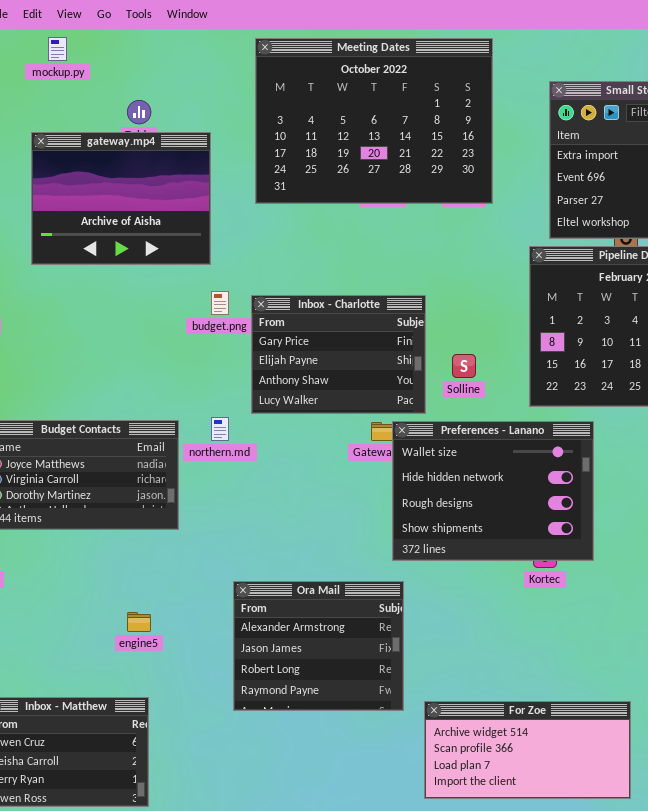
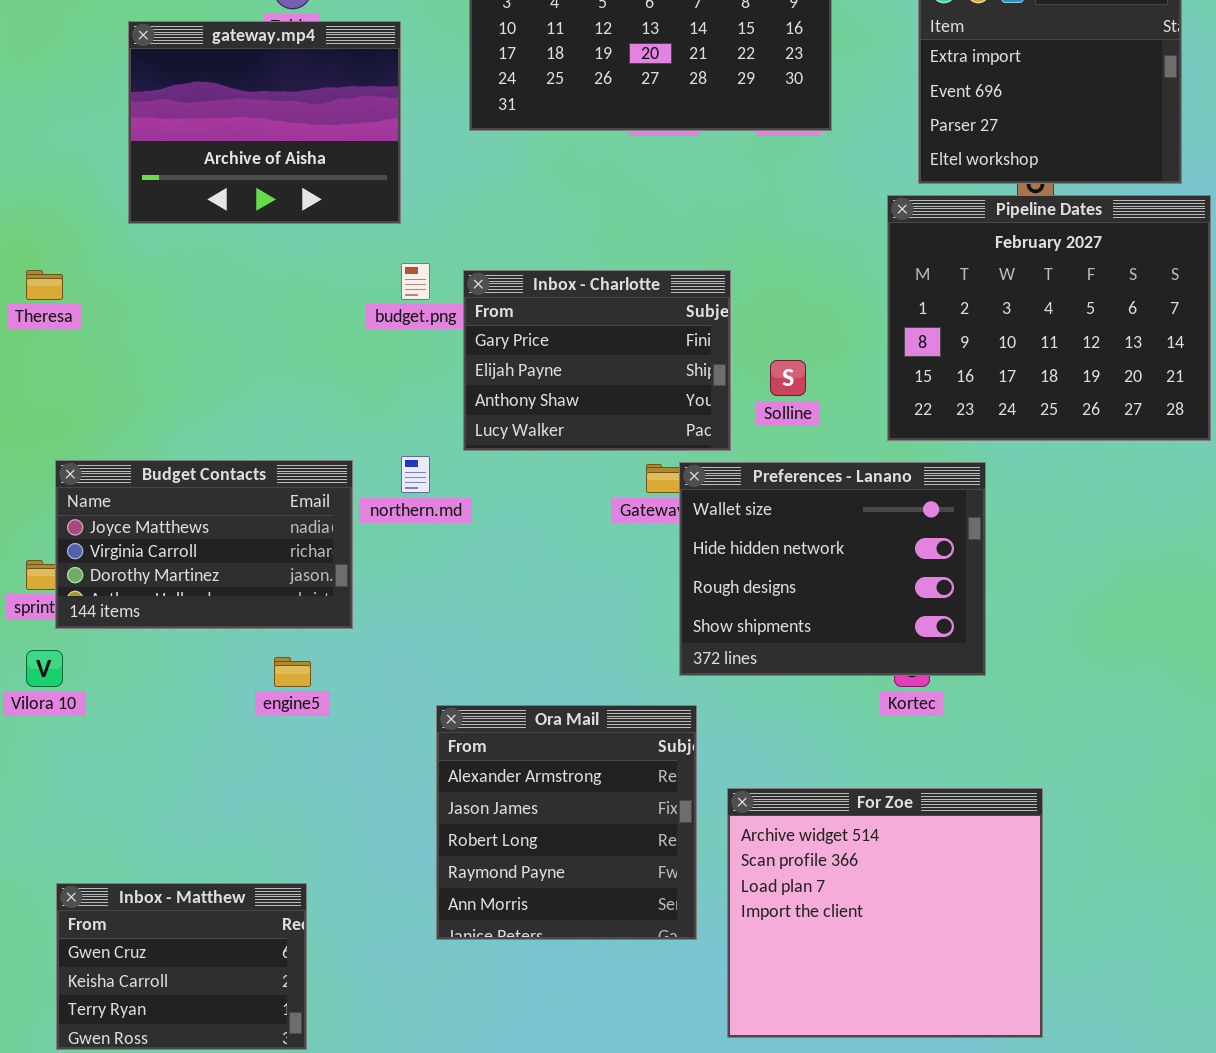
Ora Mail: [233,581,404,711] -> [436,705,697,940], resized
engine5: [127,612,151,632] -> [274,657,311,687], moved
For Zoe: [424,701,631,799] -> [727,788,1043,1038], resized

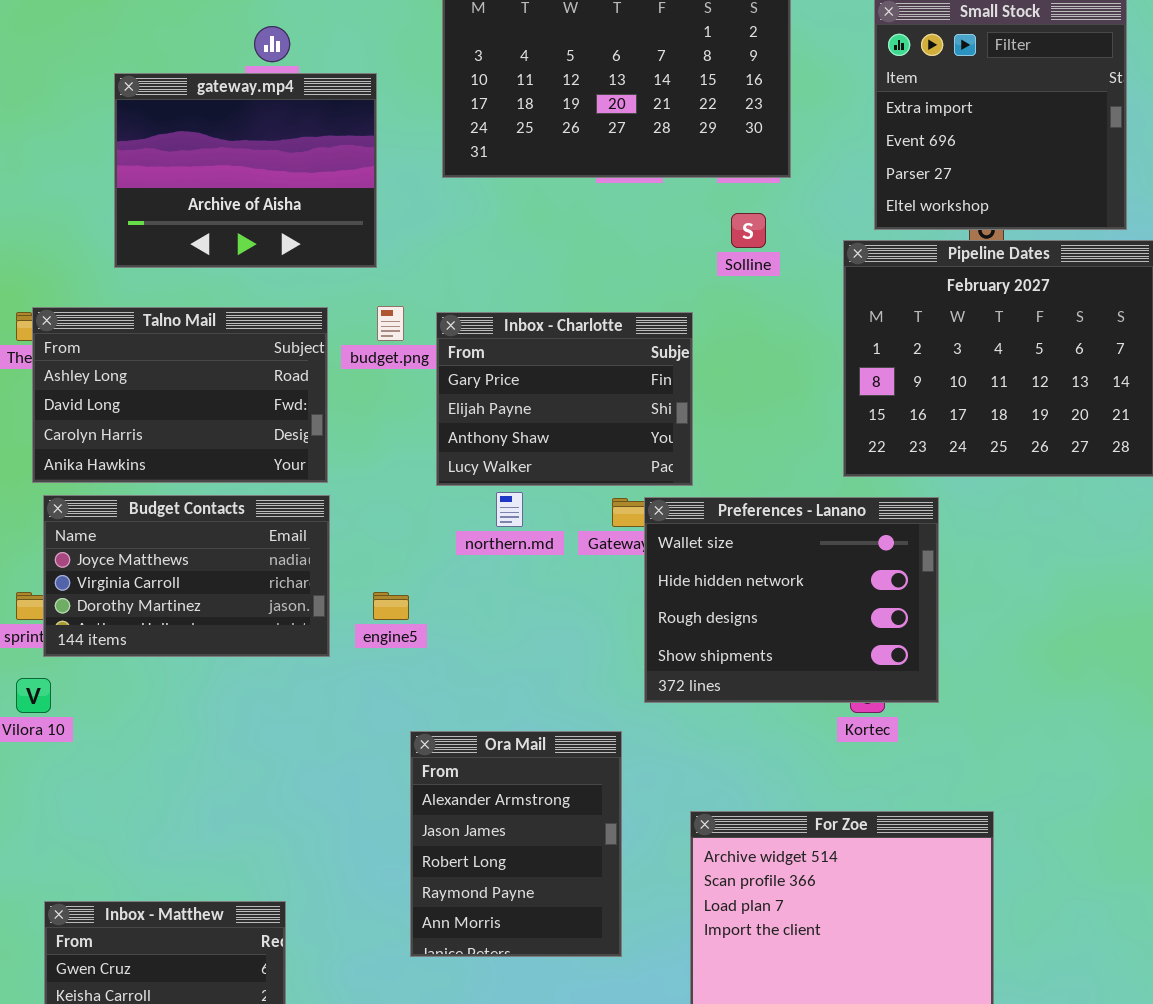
Talno Mail: none -> [32,307,328,483], opened
Solline: [770,360,806,396] -> [731,213,766,248], moved
northern.md: [401,456,430,493] -> [496,492,523,527], moved
engine5: [274,657,311,687] -> [373,592,409,620], moved
Ora Mail: [436,705,697,940] -> [410,731,622,957], resized

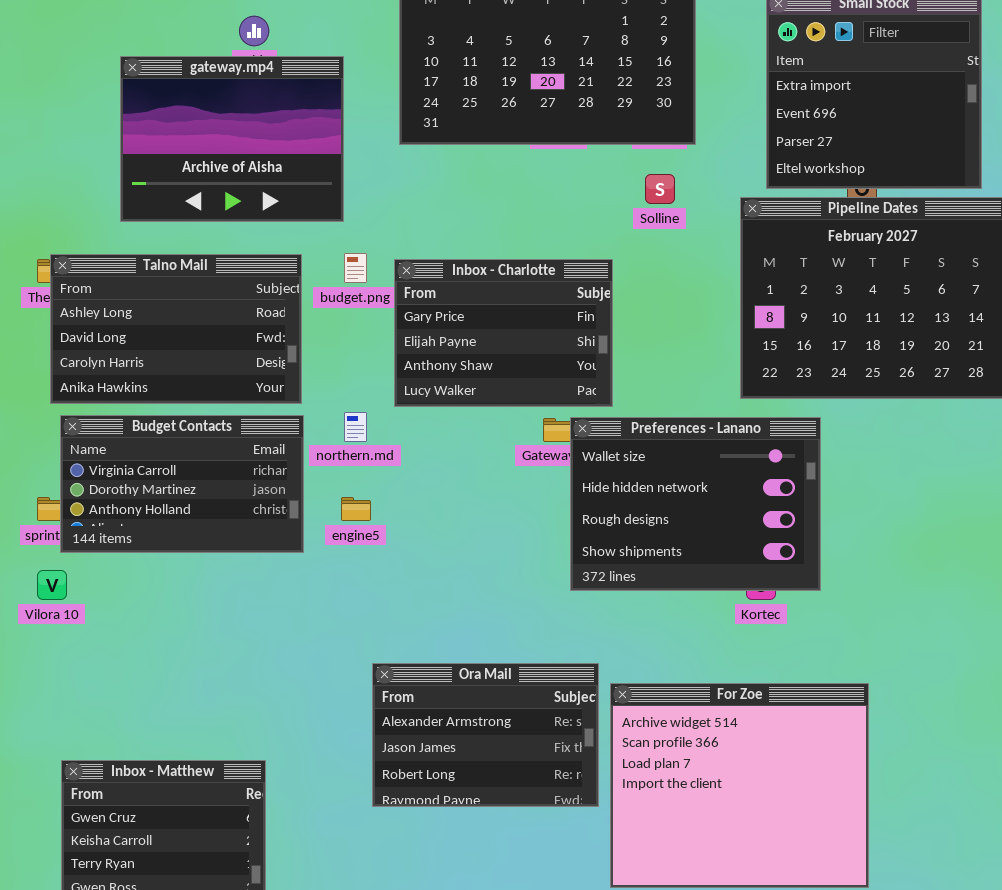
northern.md: [496,492,523,527] -> [344,412,367,442], moved
Budget Contacts: [43,495,330,657] -> [60,415,304,553], scrolled down 1 row
Ora Mail: [410,731,622,957] -> [372,663,599,807], resized

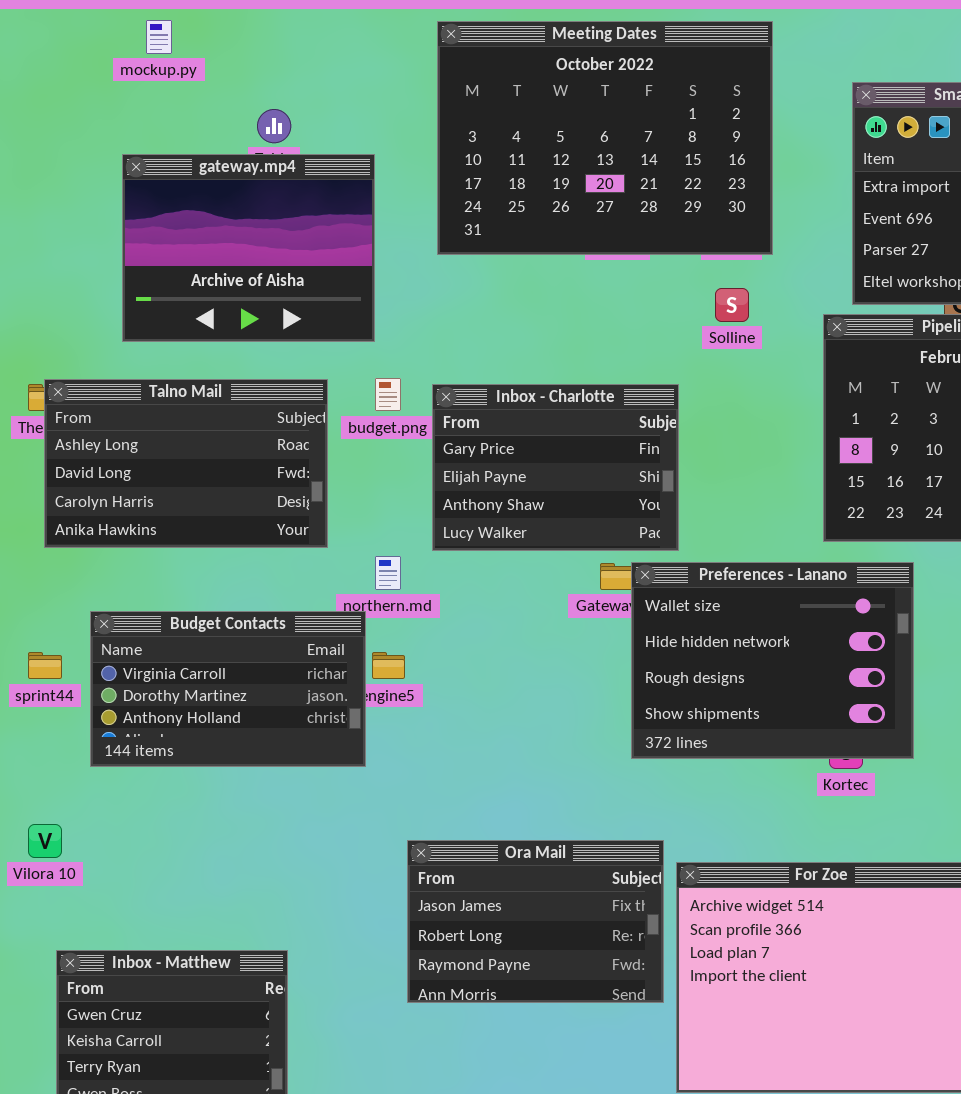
Budget Contacts: [60,415,304,553] -> [90,611,366,767], moved
Vilora 10: [37,570,67,600] -> [28,824,62,858], moved
Ora Mail: [372,663,599,807] -> [407,840,664,1003], scrolled down 1 row

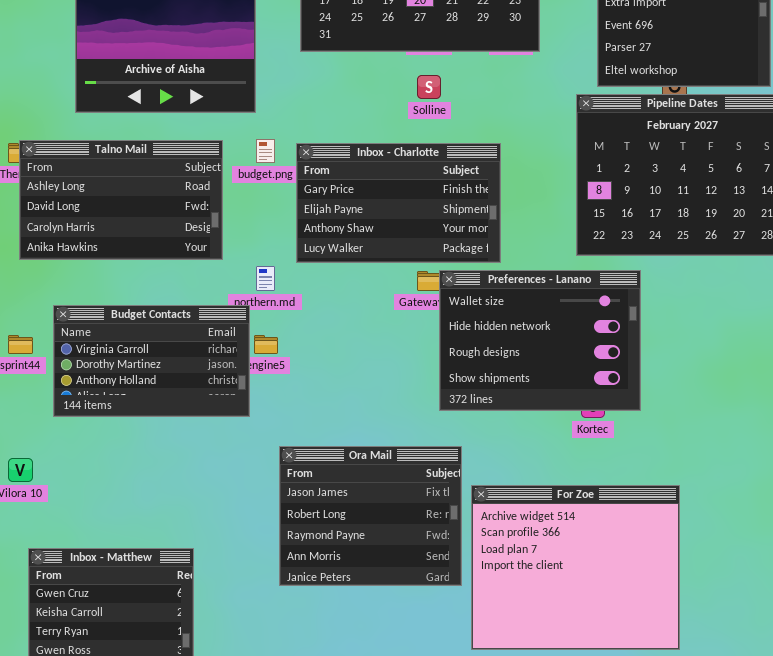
Solline: [715,288,749,322] -> [417,75,441,99], moved
Inbox - Charlotte: [432,384,679,551] -> [296,143,501,263], resized
Ora Mail: [407,840,664,1003] -> [279,446,462,586], resized

